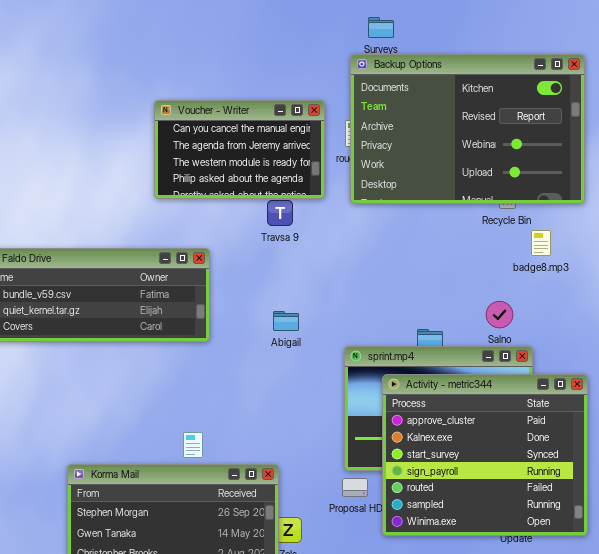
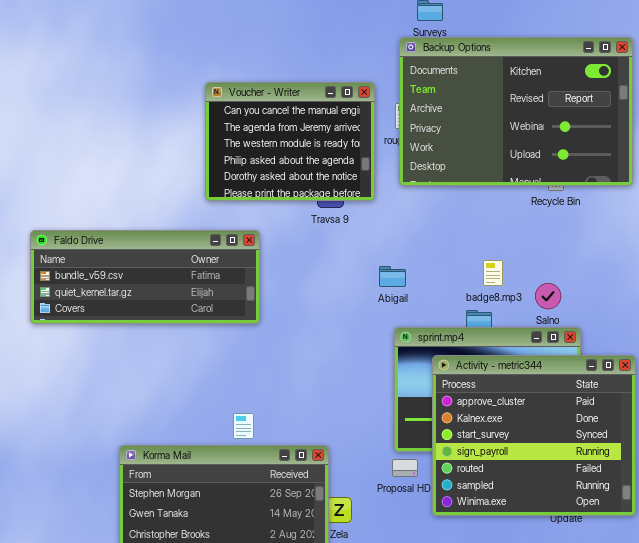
Voucher - Writer: [154,100,325,199] -> [205,82,375,201], resized
badge8.mp3: [531,230,551,256] -> [483,260,503,286], moved
Abigail: [273,311,299,331] -> [379,266,406,287], moved

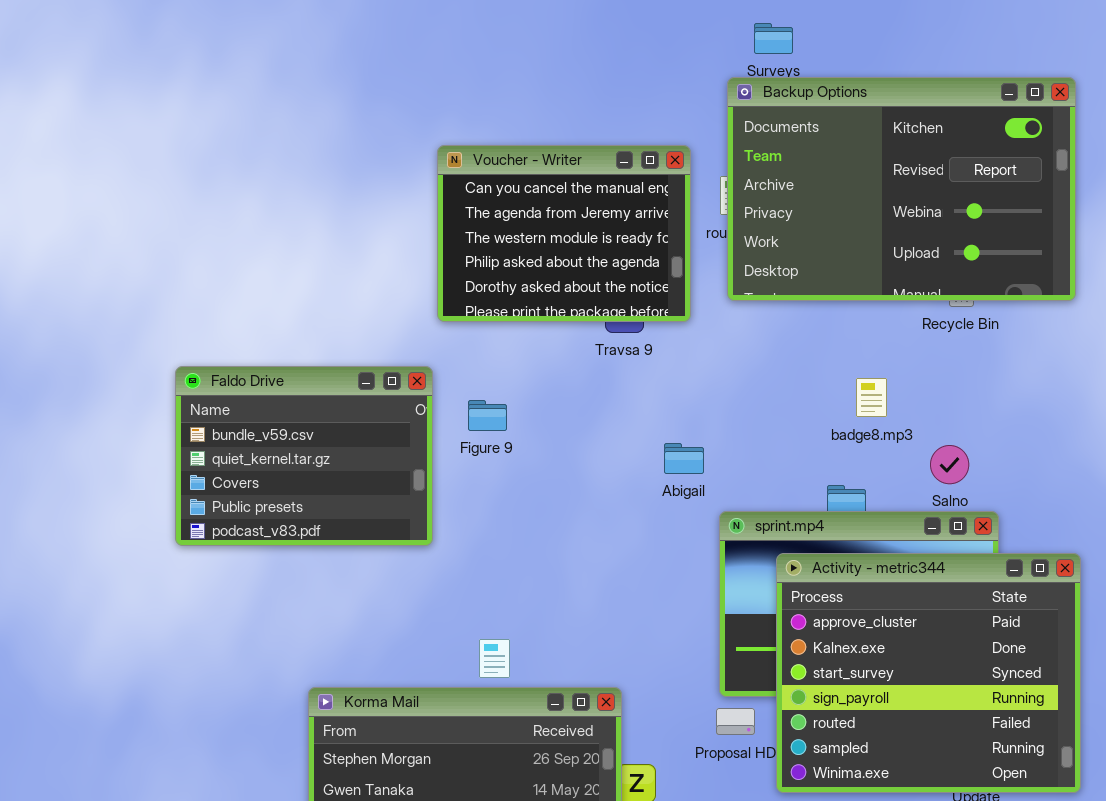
Faldo Drive: [30,230,260,324] -> [175,366,433,546], resized
badge8.mp3: [483,260,503,286] -> [856,378,887,417], moved
Abigail: [379,266,406,287] -> [664,443,704,474], moved

